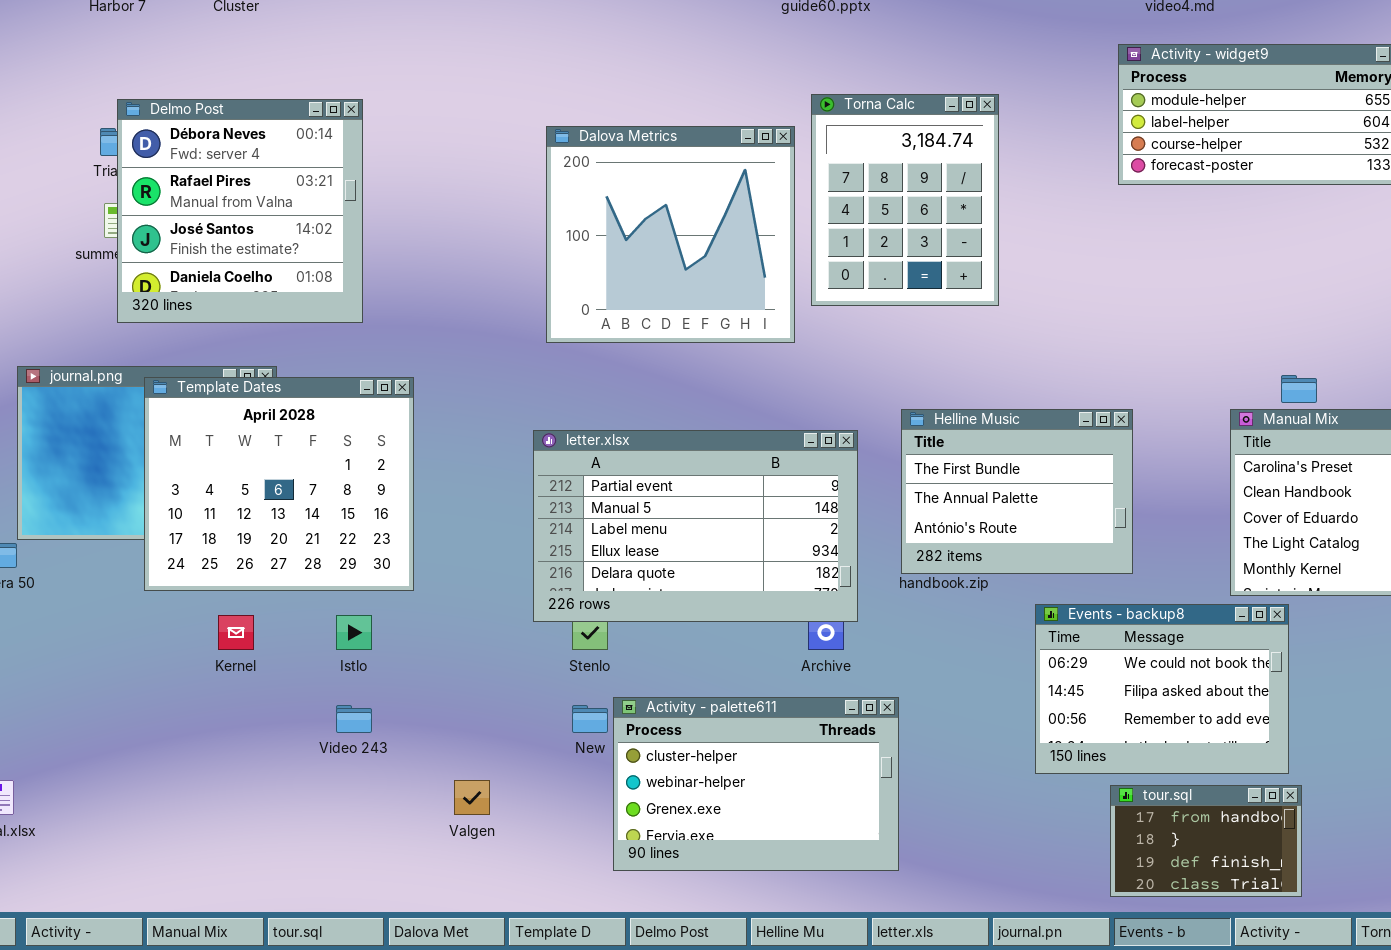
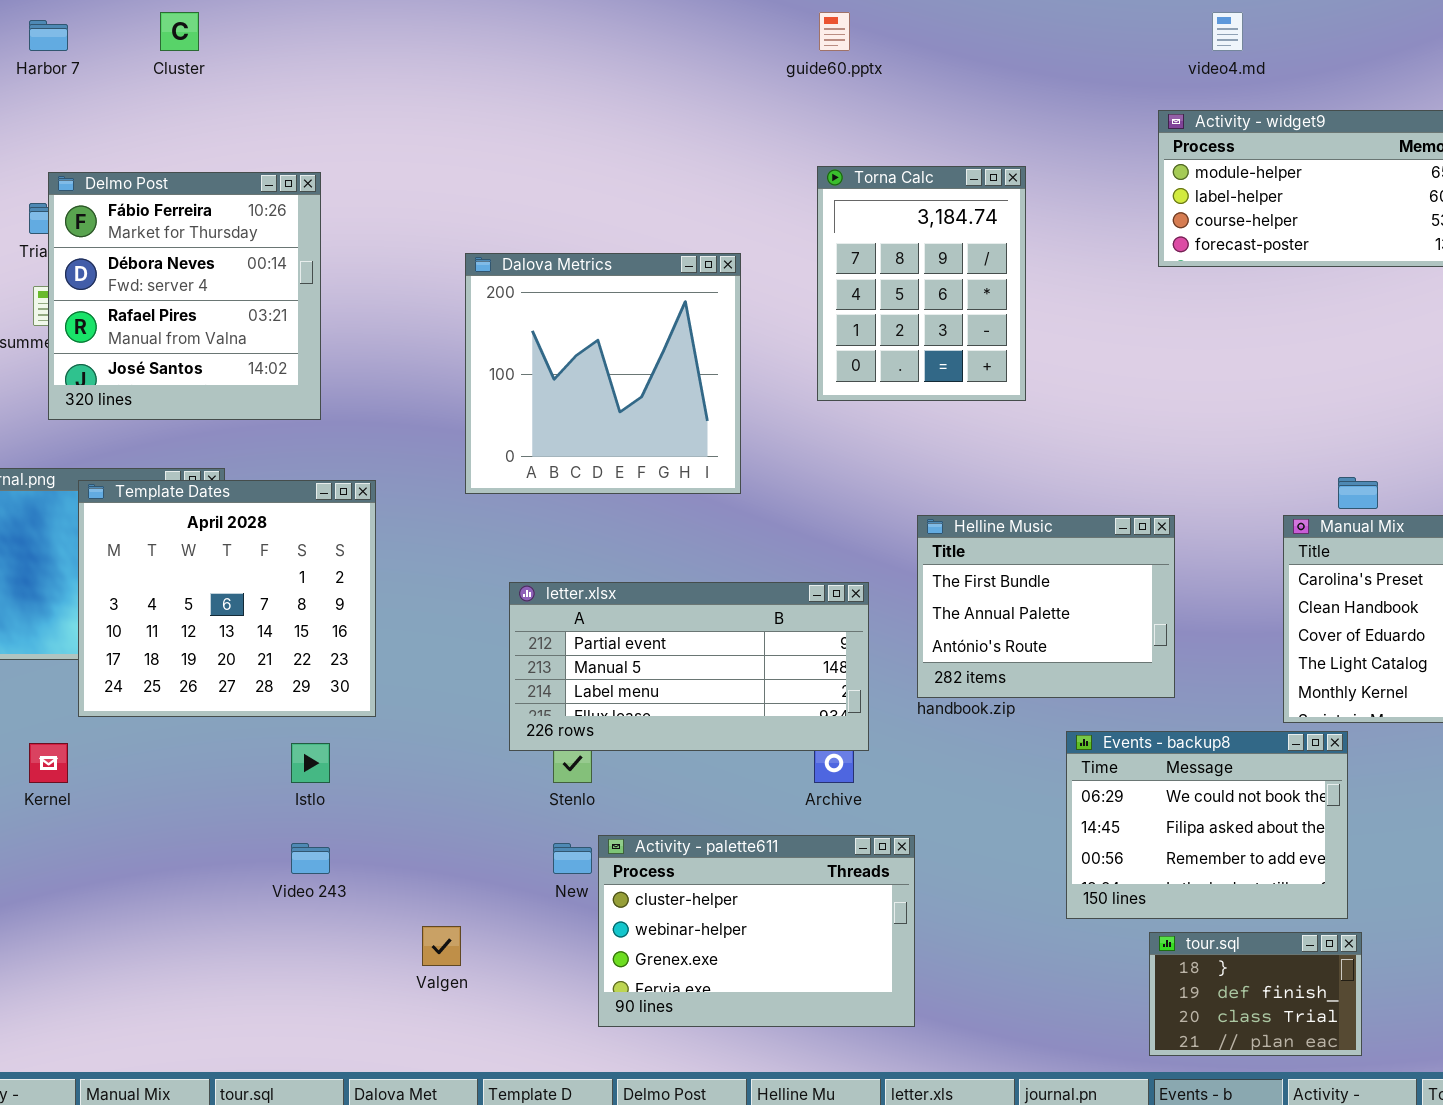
Delmo Post: [117,99,363,323] -> [48,172,321,420], scrolled up 1 row
Dalova Metrics: [546,126,795,343] -> [465,253,741,494], moved
letter.xlsx: [533,430,858,622] -> [509,582,869,751], resized
Kernel: [218,615,254,650] -> [29,743,68,783], moved
tour.sql: [1110,785,1302,897] -> [1149,932,1362,1056], scrolled down 1 row

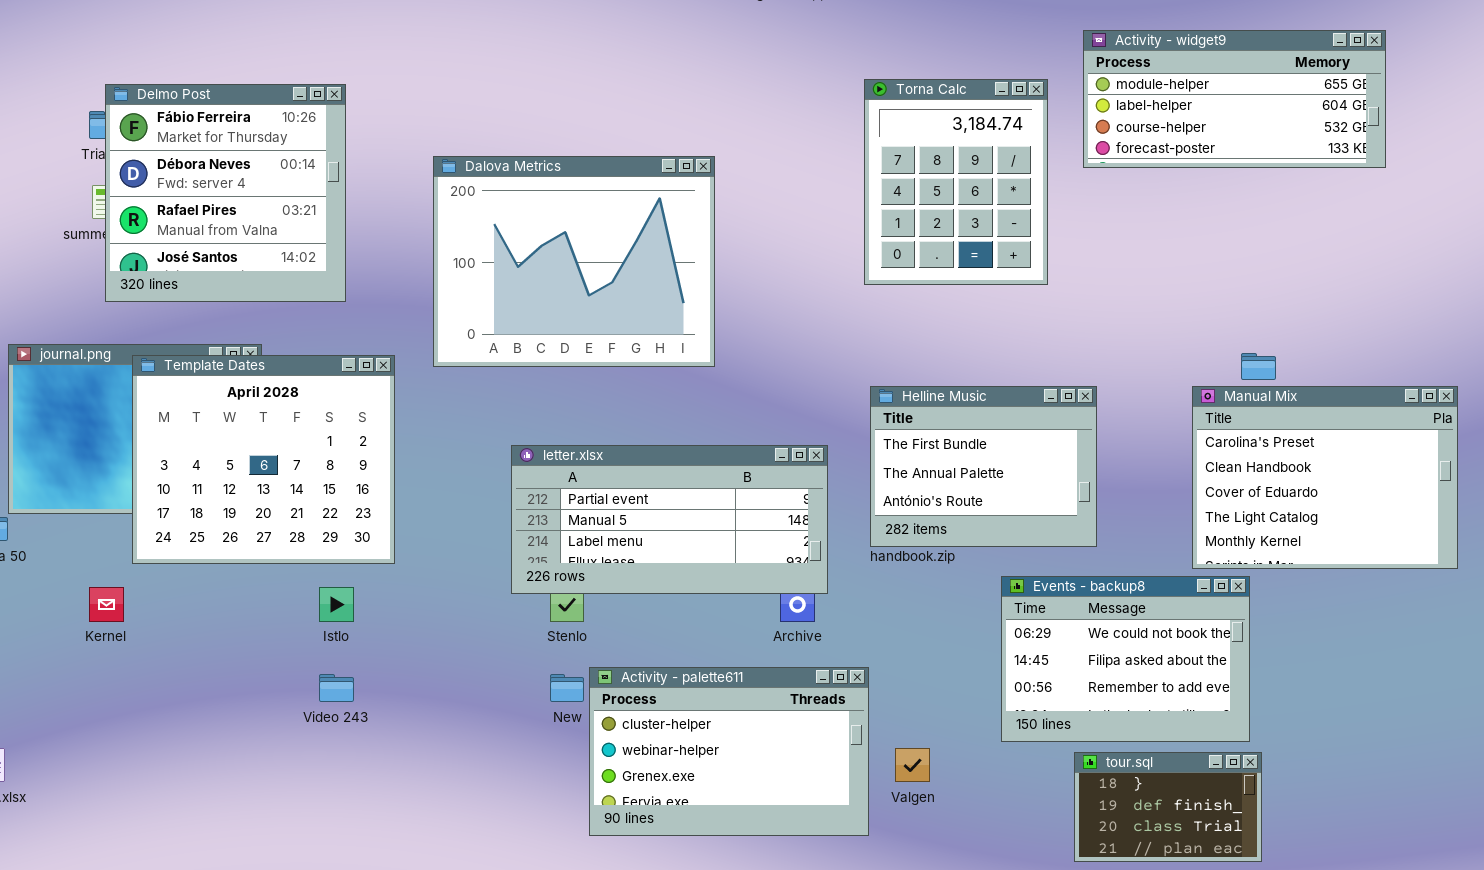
Torna Calc: [817,166,1026,401] -> [864,79,1048,285], moved
Dalova Metrics: [465,253,741,494] -> [433,156,715,367], resized
Valgen: [422,926,461,966] -> [895,748,930,782], moved

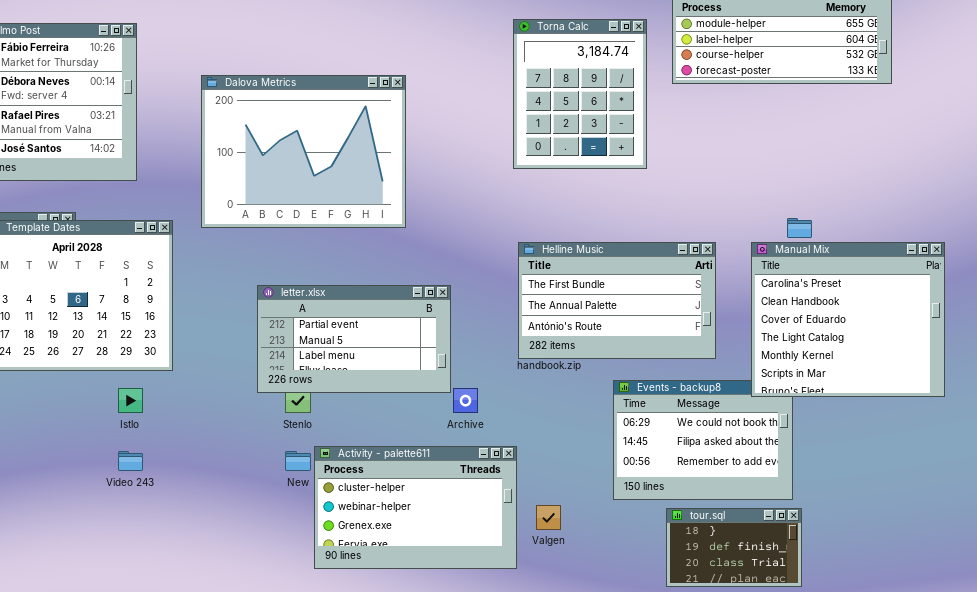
Helline Music: [870,386,1097,547] -> [518,242,716,359], resized
Manual Mix: [1192,386,1458,569] -> [751,242,945,397], resized
letter.xlsx: [511,445,828,594] -> [257,285,451,393], resized

